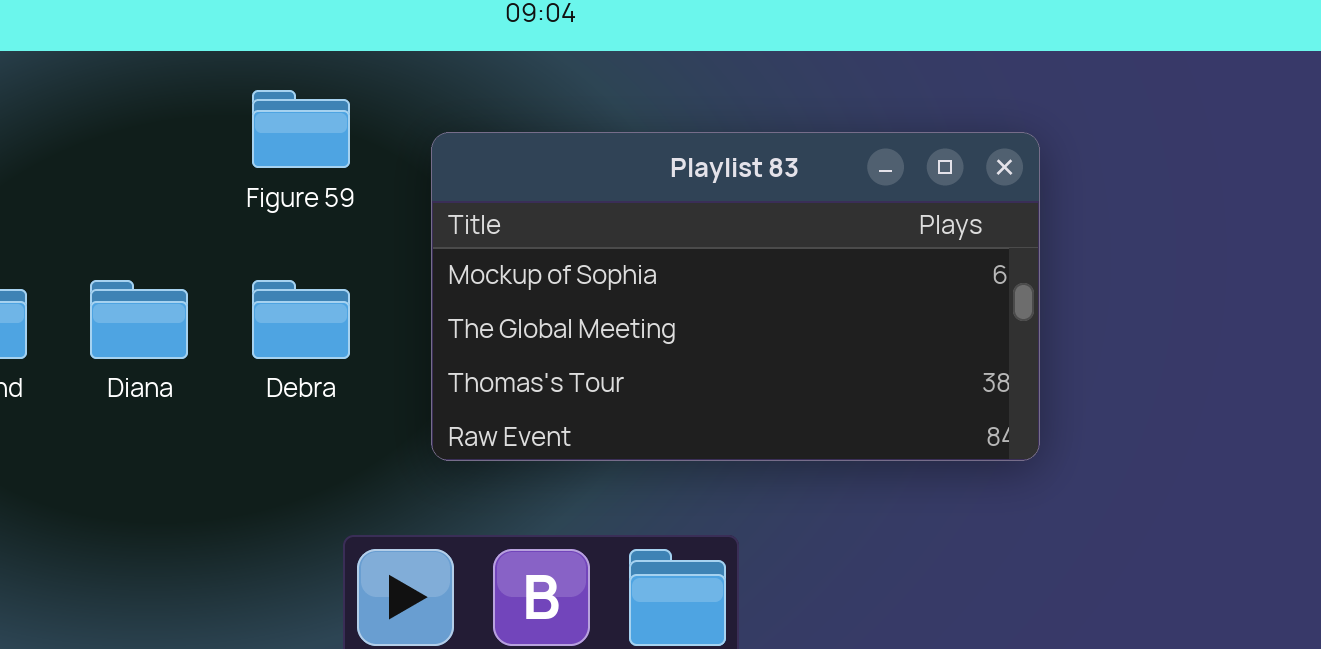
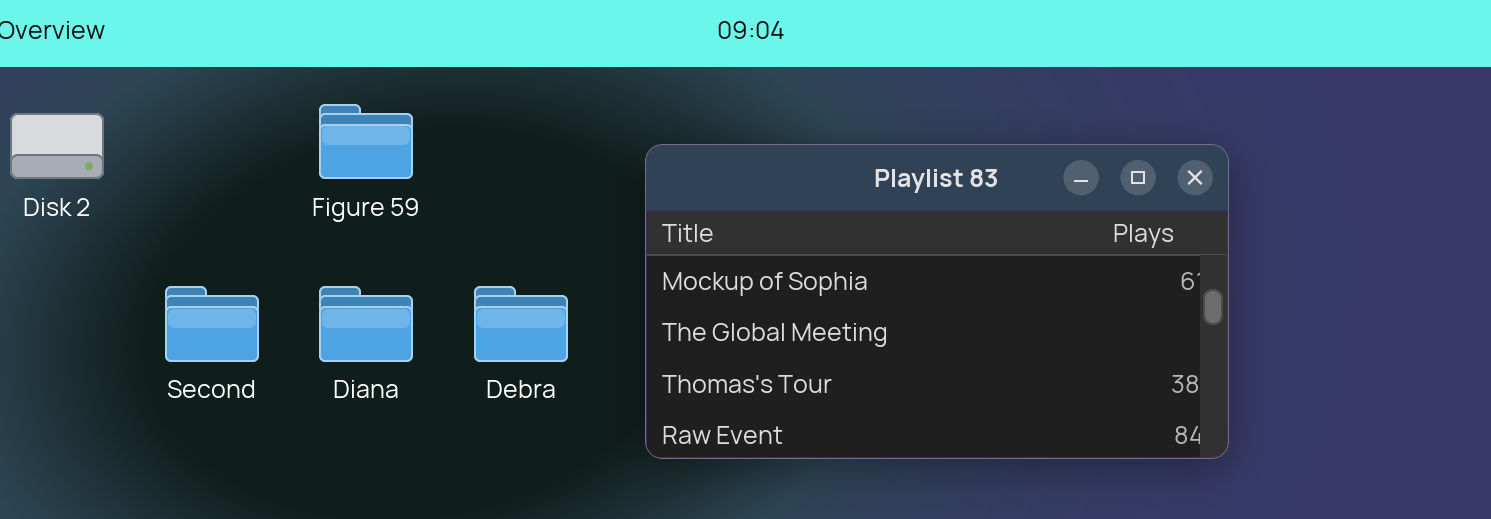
Figure 59: [252,90,350,168] -> [319,104,413,179], moved

